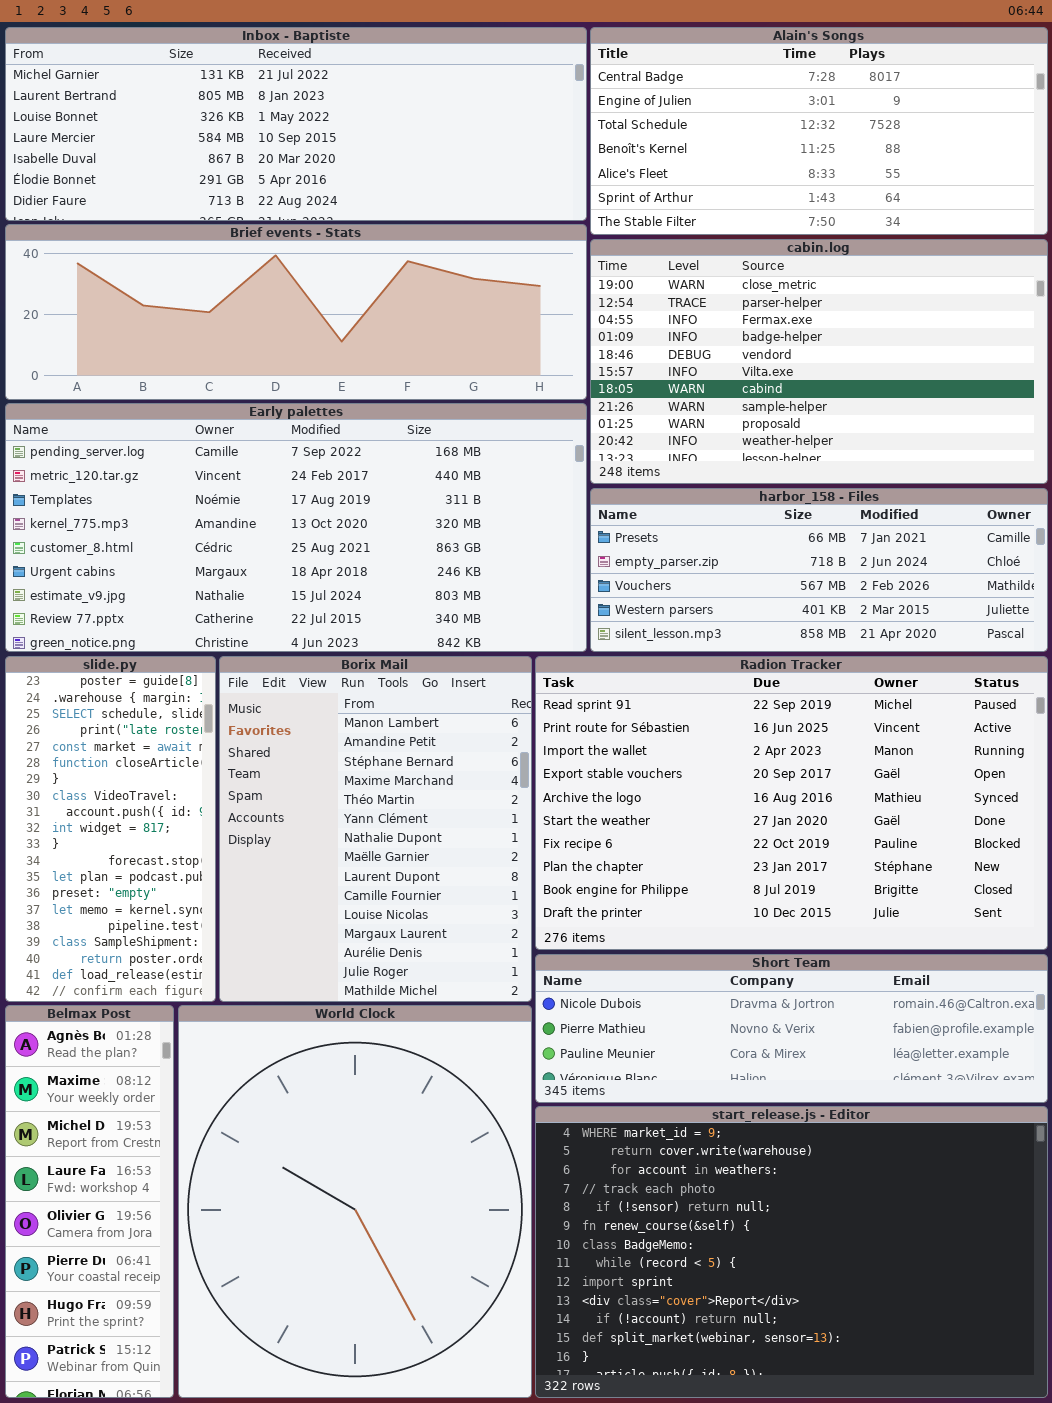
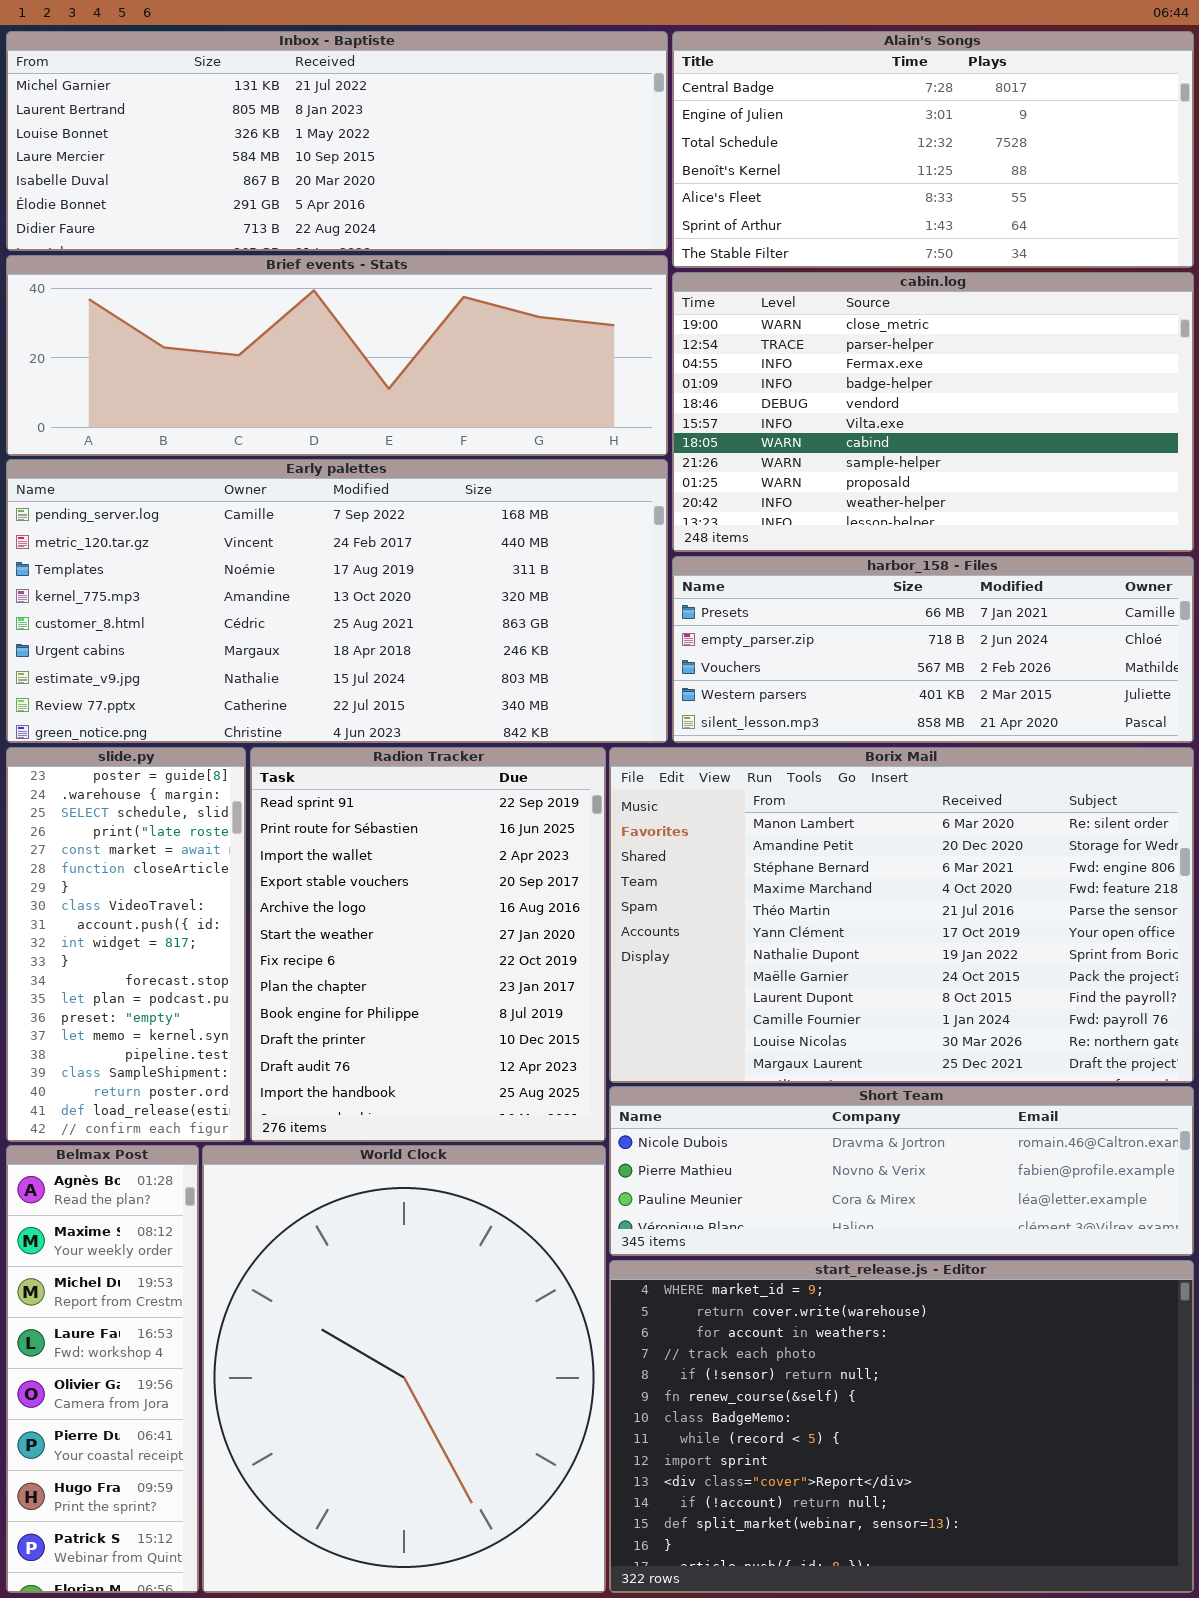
Borix Mail: [219,656,532,1002] -> [609,747,1194,1083], moved, resized
Radion Tracker: [535,656,1048,950] -> [250,747,606,1142], moved, resized

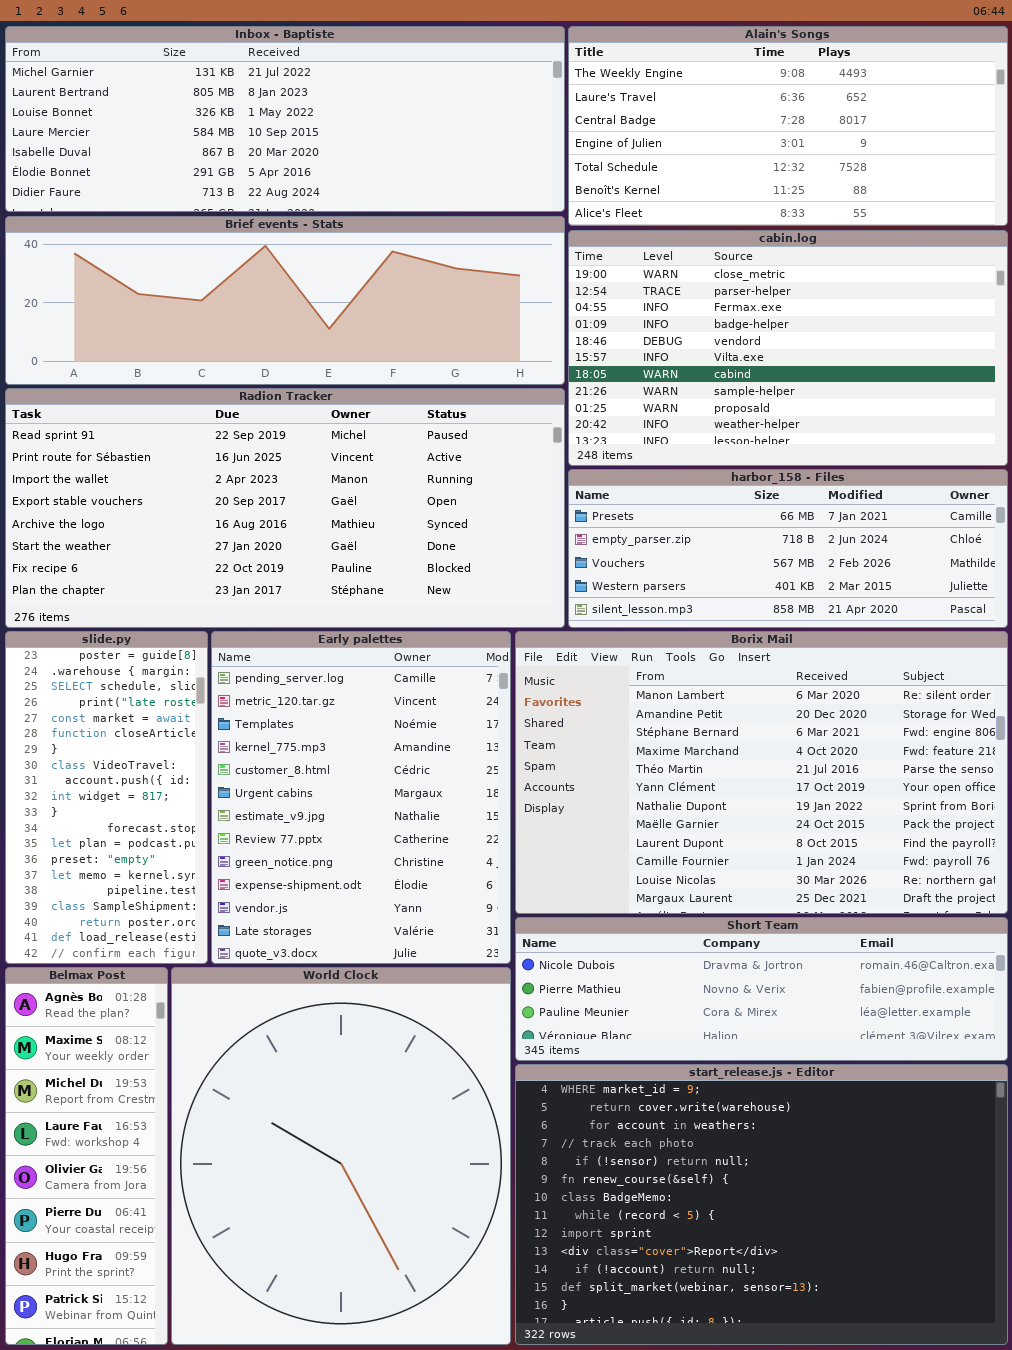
Alain's Songs: [672,31,1194,268] -> [568,26,1008,226], scrolled up 2 rows
Early palettes: [6,459,668,743] -> [211,631,511,964], moved, resized
Radion Tracker: [250,747,606,1142] -> [5,388,565,628], moved, resized

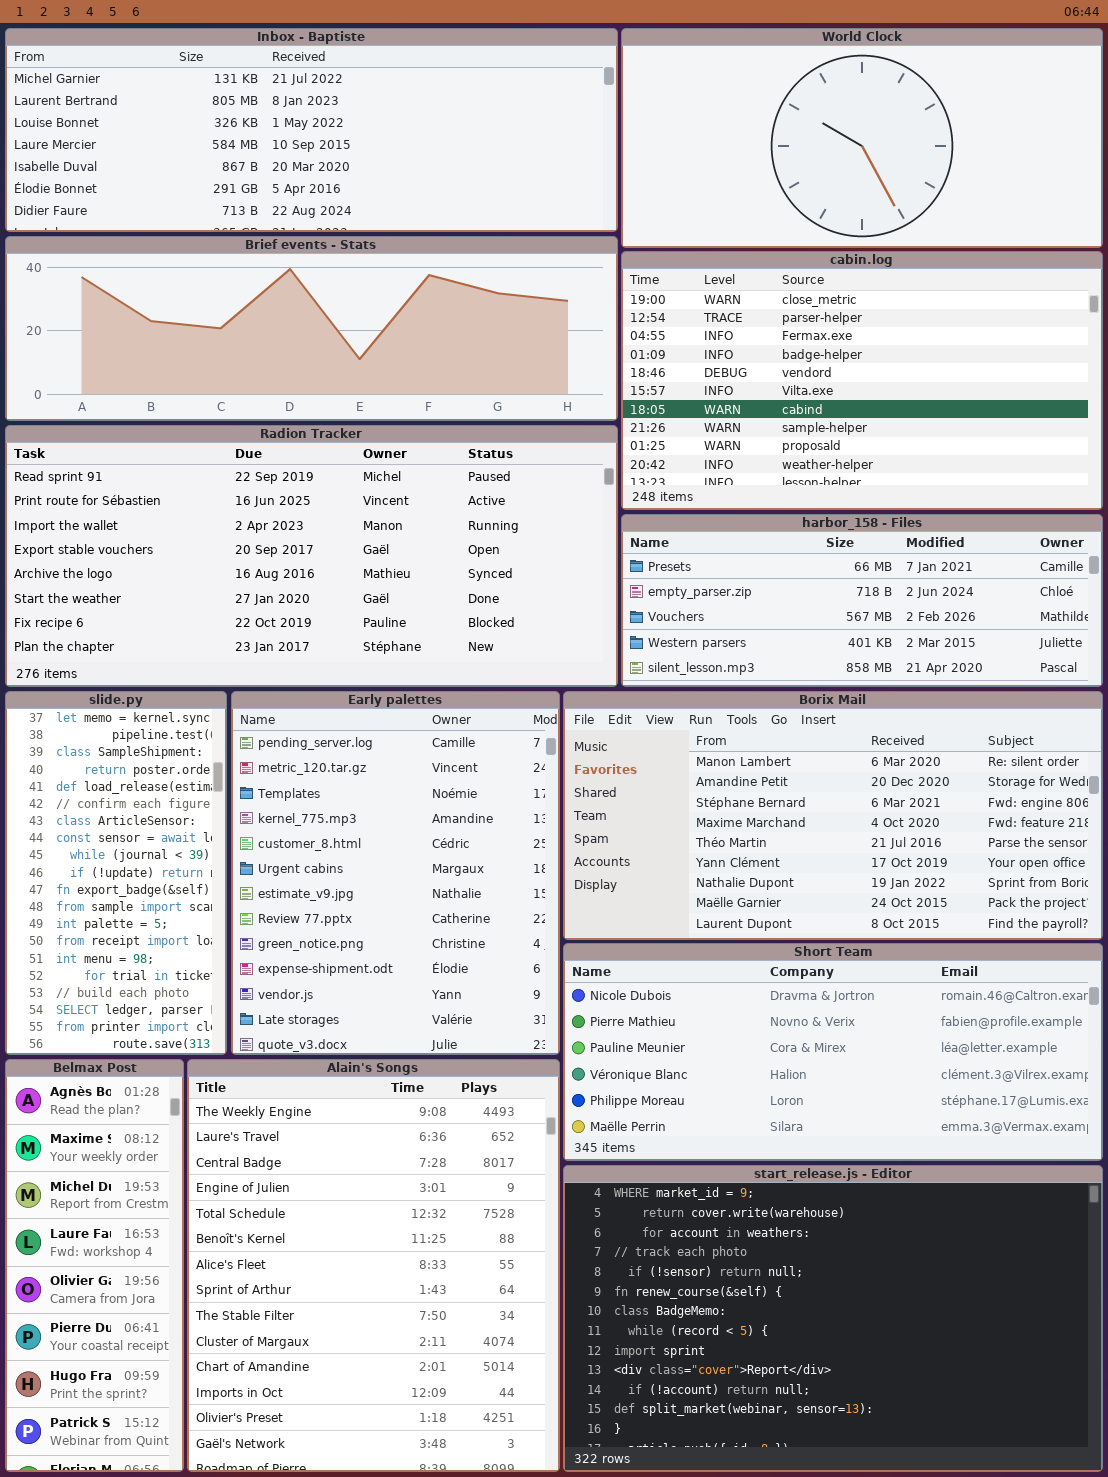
Alain's Songs: [568,26,1008,226] -> [187,1059,560,1472], moved, resized
slide.py: [5,631,208,964] -> [5,691,227,1055], scrolled down 14 rows
Borix Mail: [515,631,1008,914] -> [563,691,1103,940], resized
Short Team: [515,917,1008,1061] -> [563,943,1103,1161], resized
World Clock: [171,967,511,1345] -> [621,28,1103,248], moved, resized

